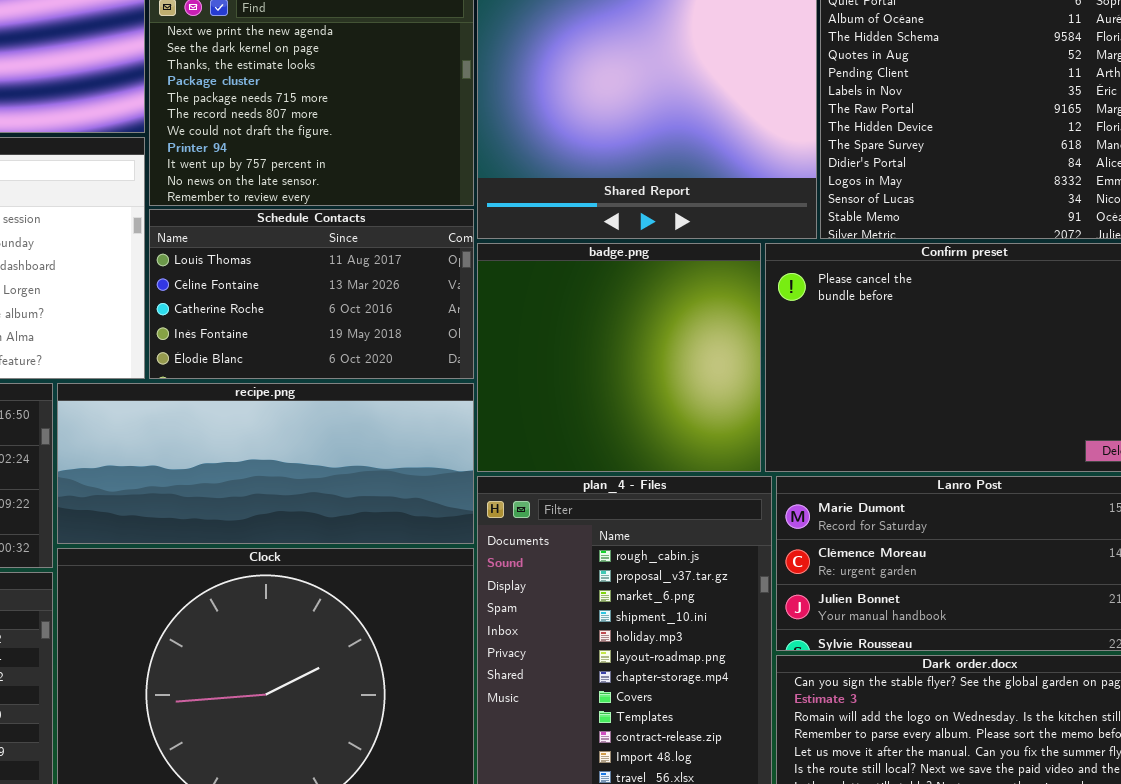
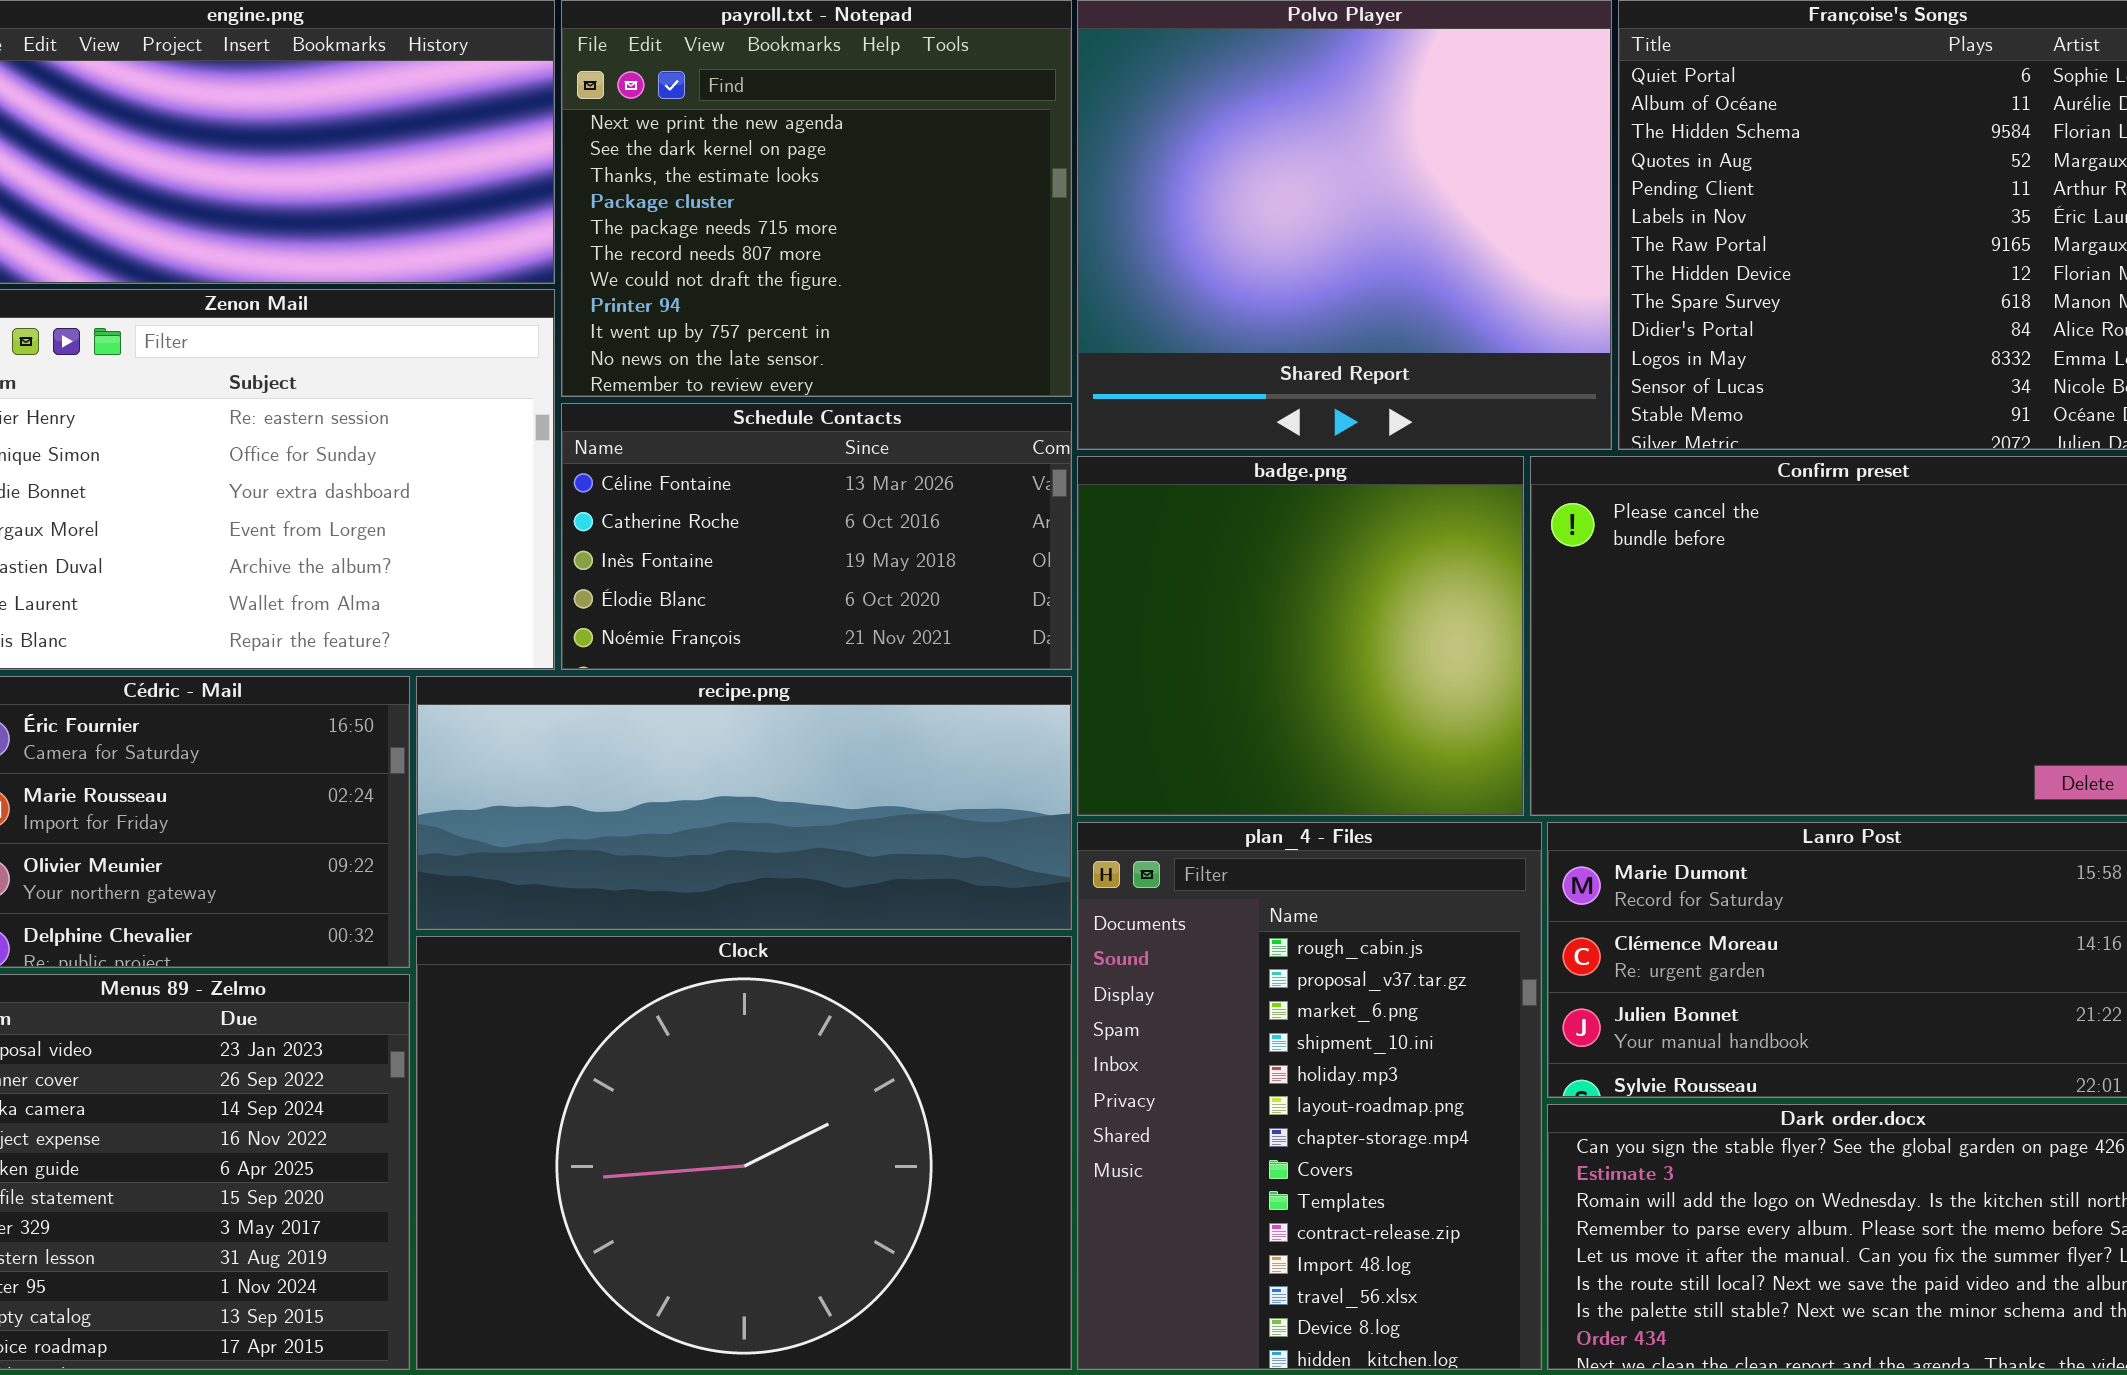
Schedule Contacts: [149,209,474,379] -> [561,403,1072,670], scrolled down 1 row

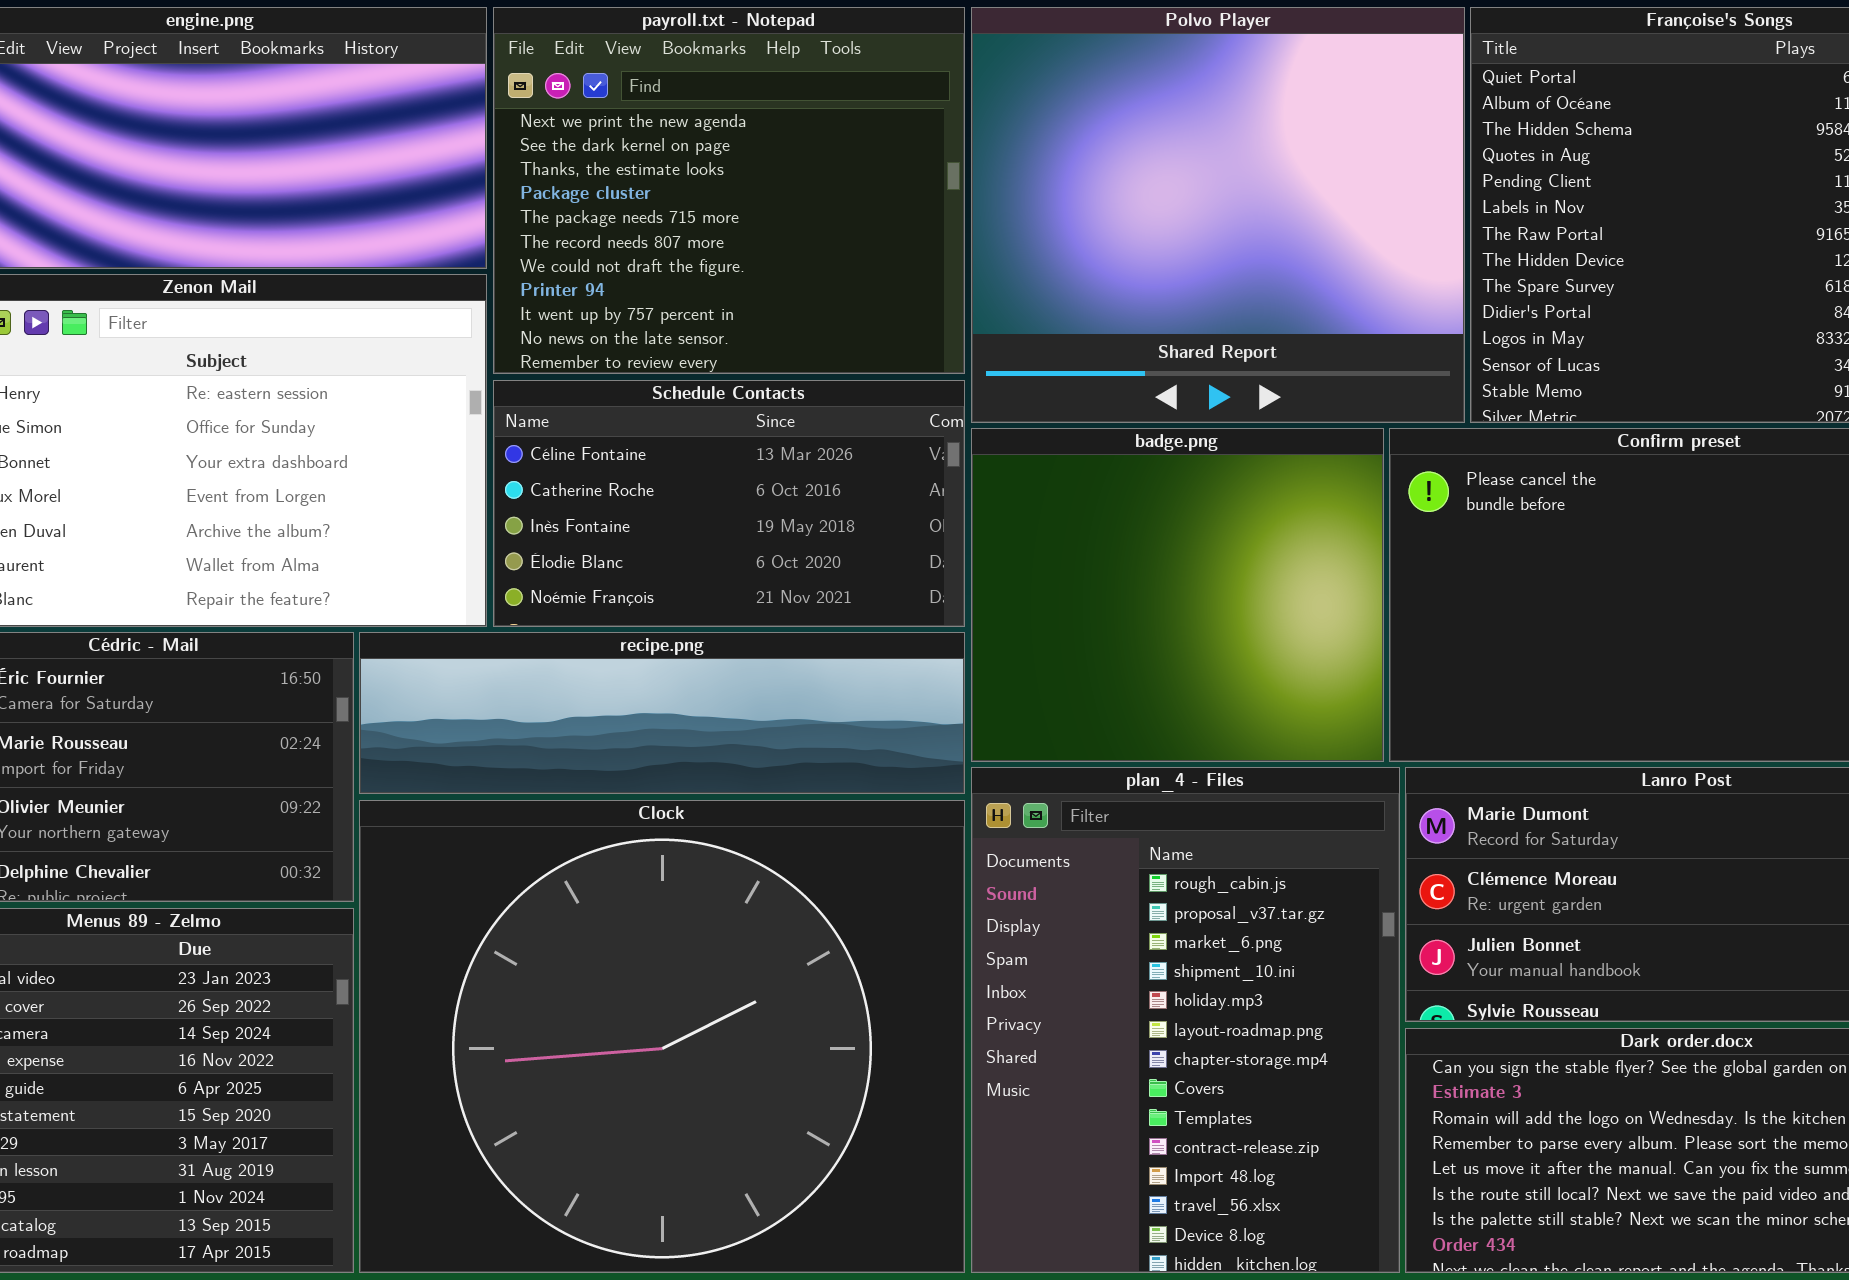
recipe.png: [416,676,1072,930] -> [359,632,965,794], resized
Clock: [416,936,1072,1370] -> [359,800,965,1273], resized

